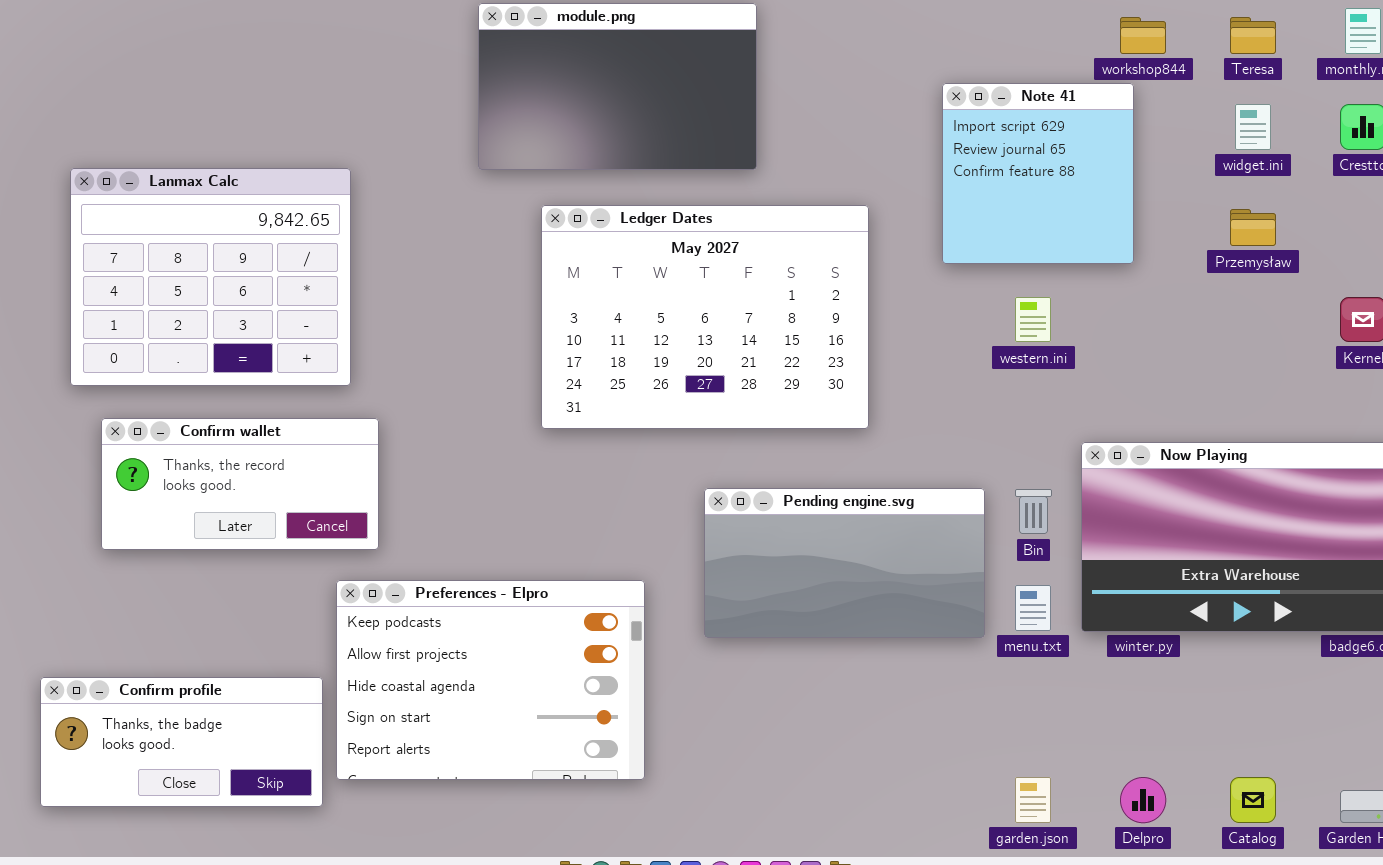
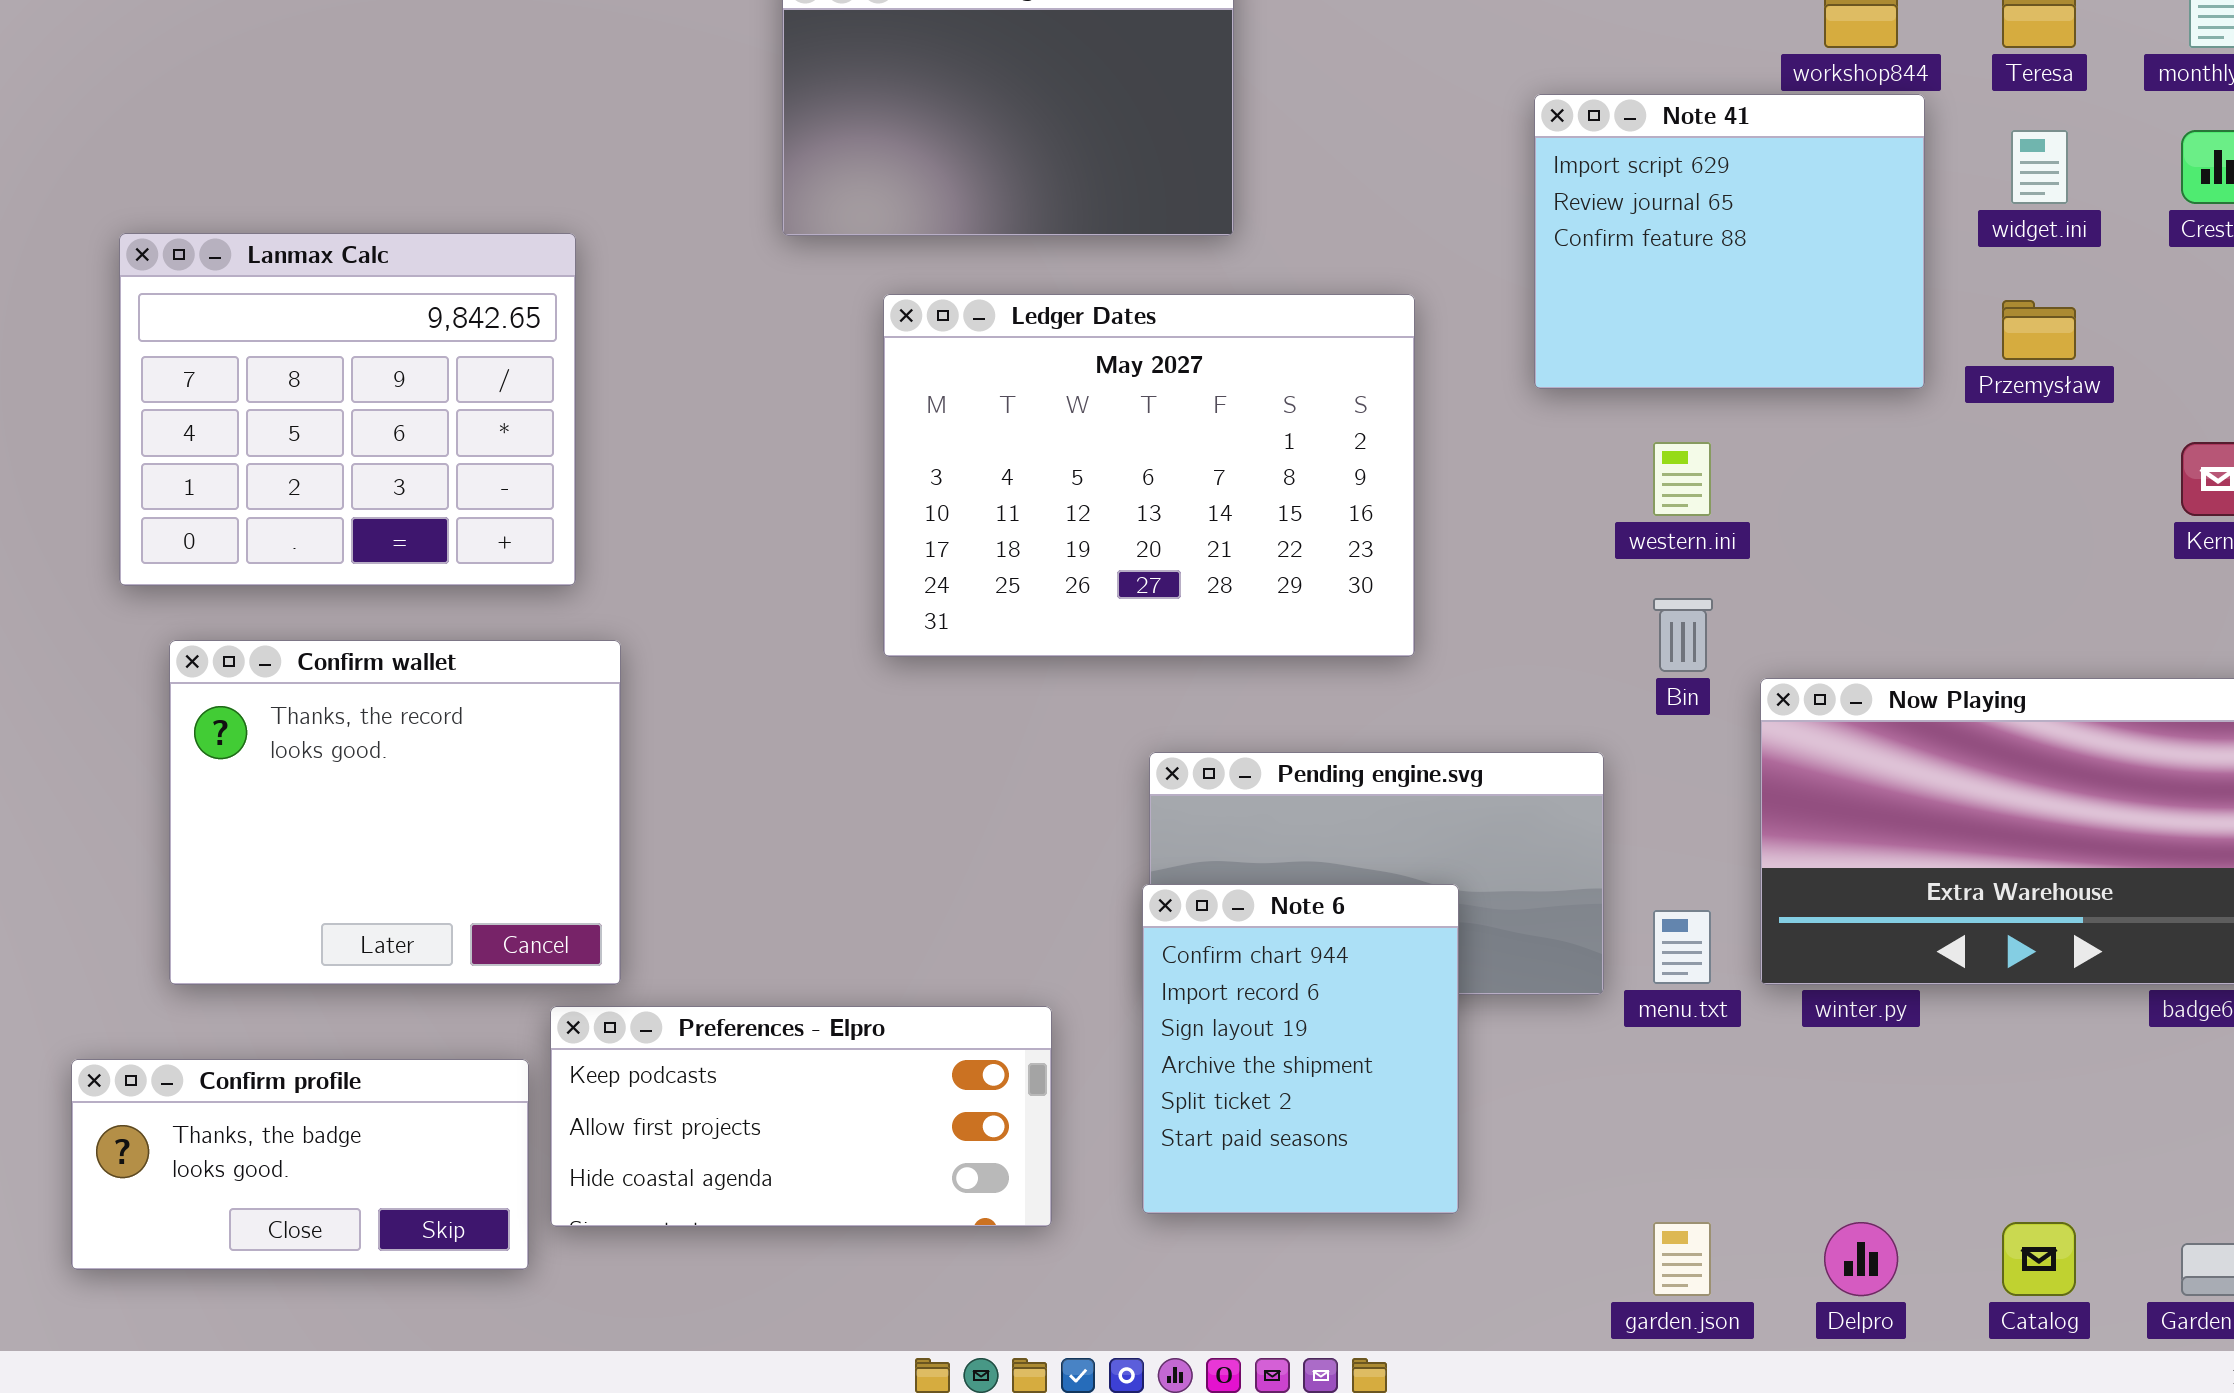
Note 41: [942,83,1134,264] -> [1534,94,1925,389], resized
Confirm wallet: [101,418,379,550] -> [169,640,621,985], resized
Bin: [1015,489,1052,534] -> [1653,598,1713,672], moved
Note 6: none -> [1142,884,1459,1214], opened
Preferences - Elpro: [336,580,645,780] -> [550,1006,1052,1227], resized

